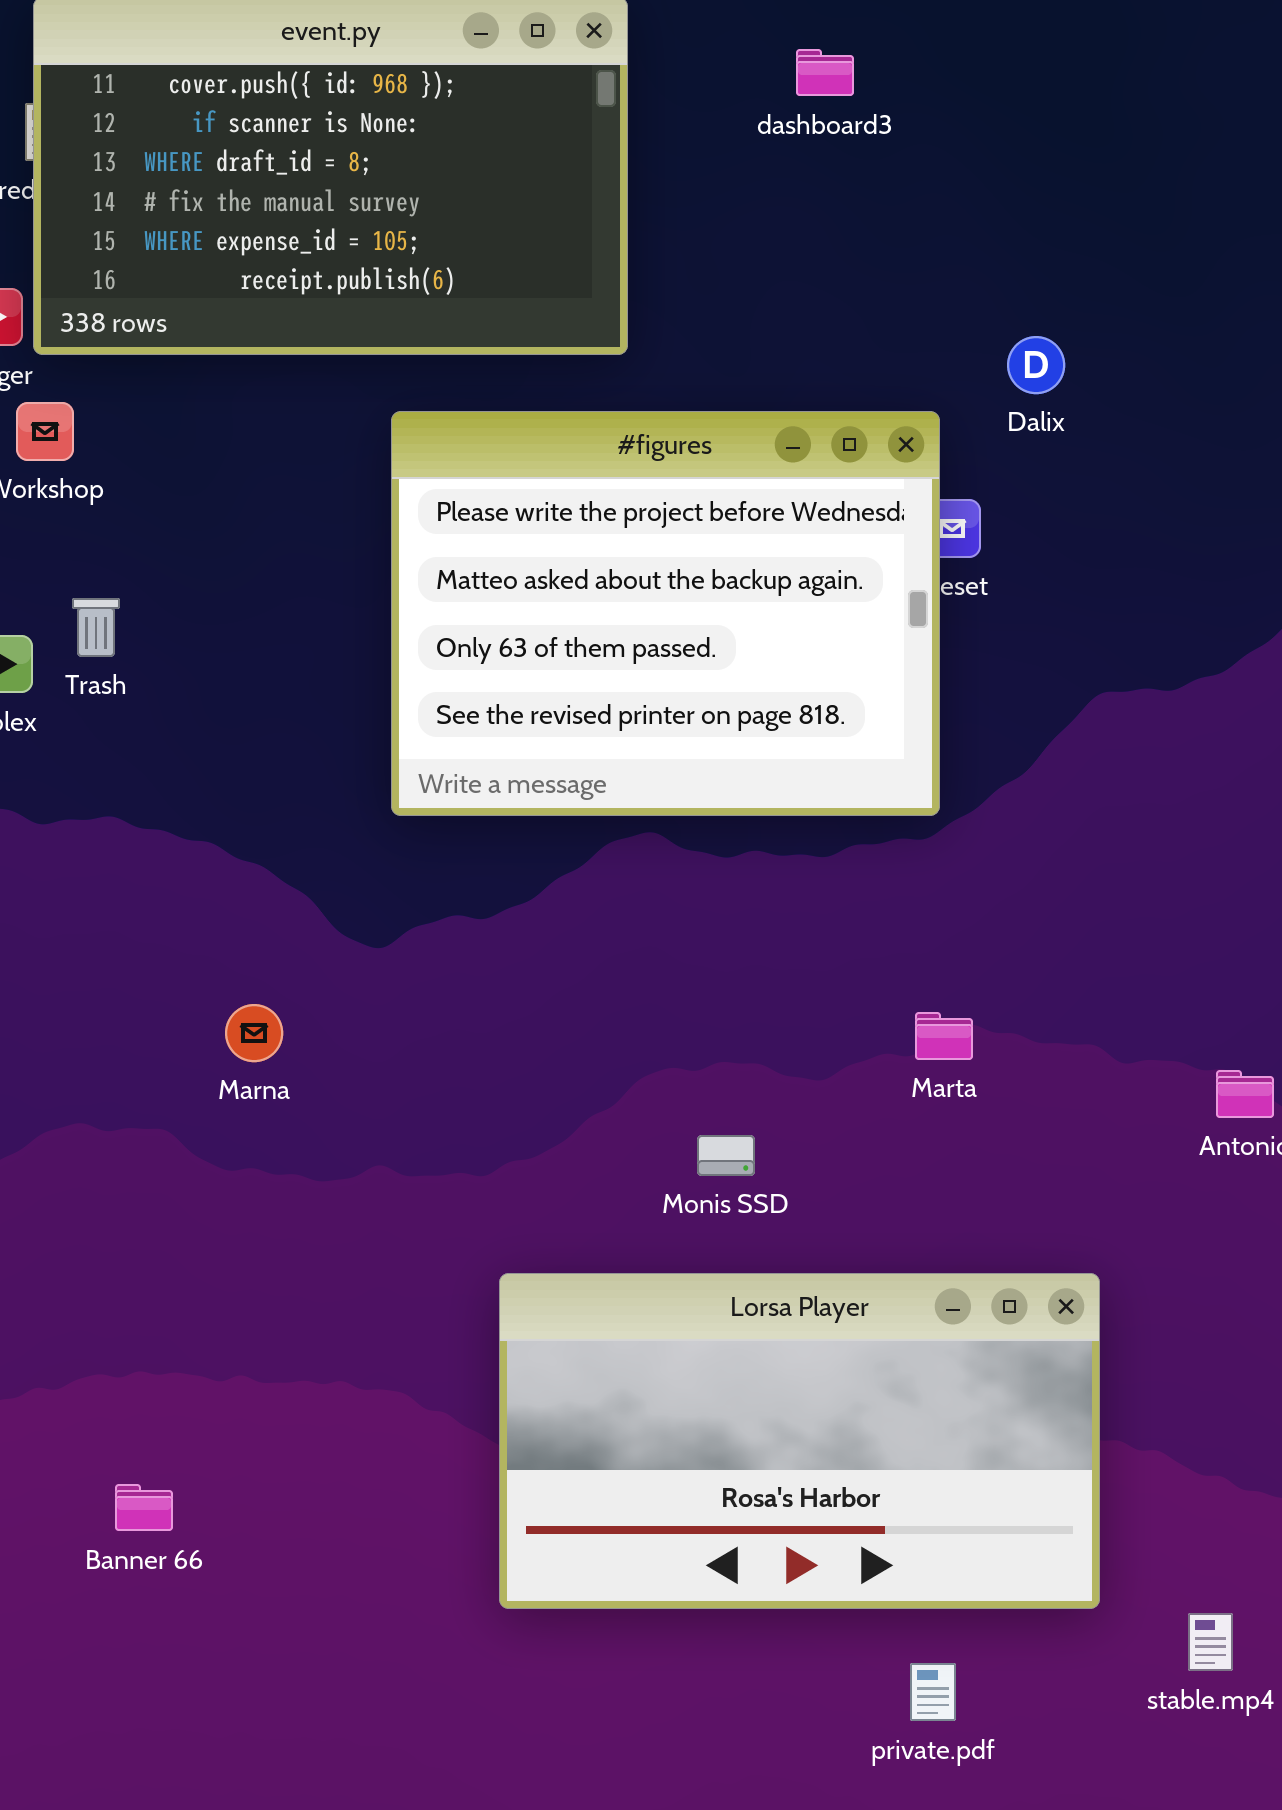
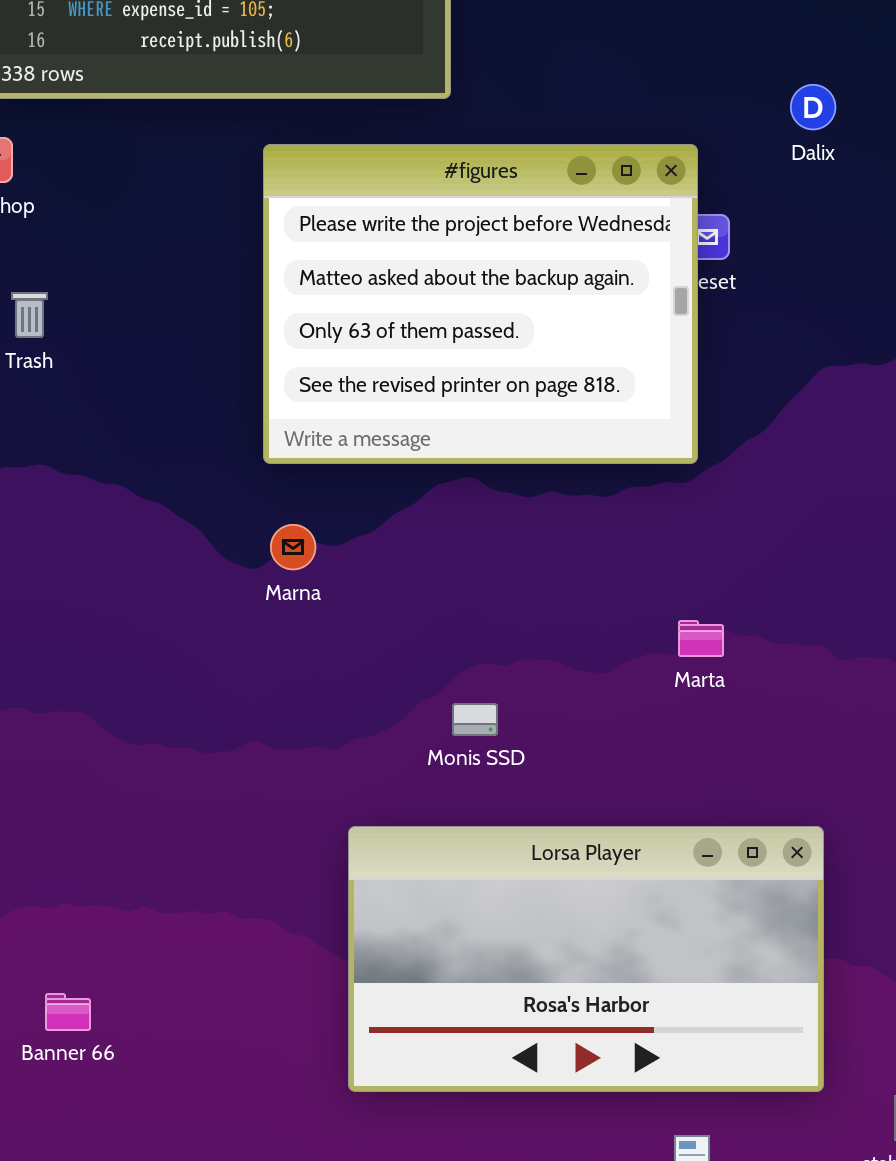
Dalix: [1007,336,1065,394] -> [790,84,836,130], moved
Marna: [225,1004,283,1062] -> [270,524,316,570], moved
Monis SSD: [697,1135,755,1176] -> [452,703,498,736], moved

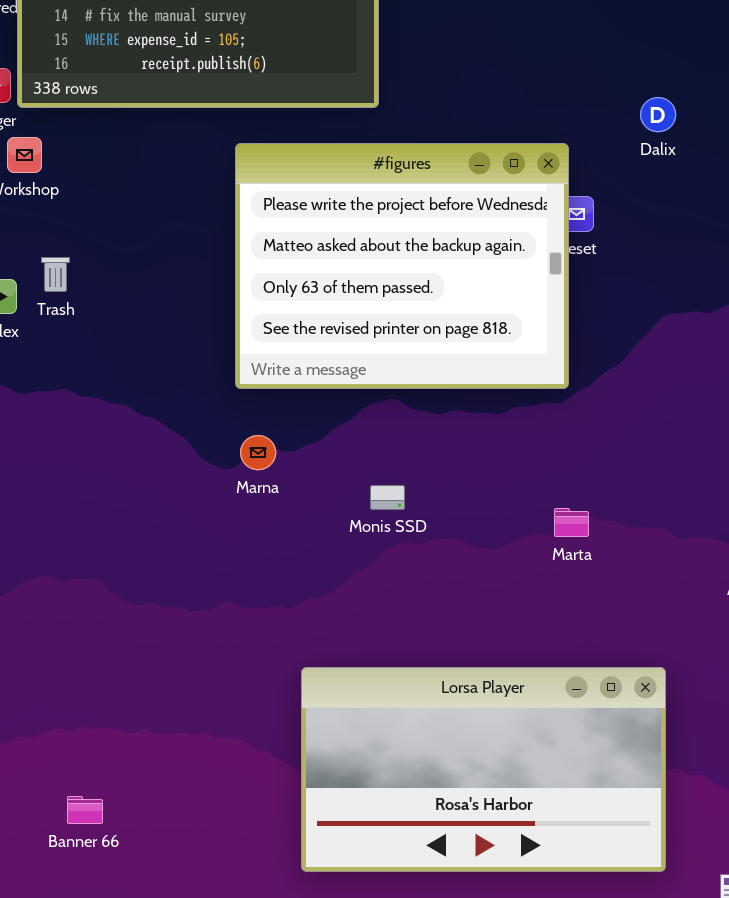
Monis SSD: [452,703,498,736] -> [370,485,405,510], moved

